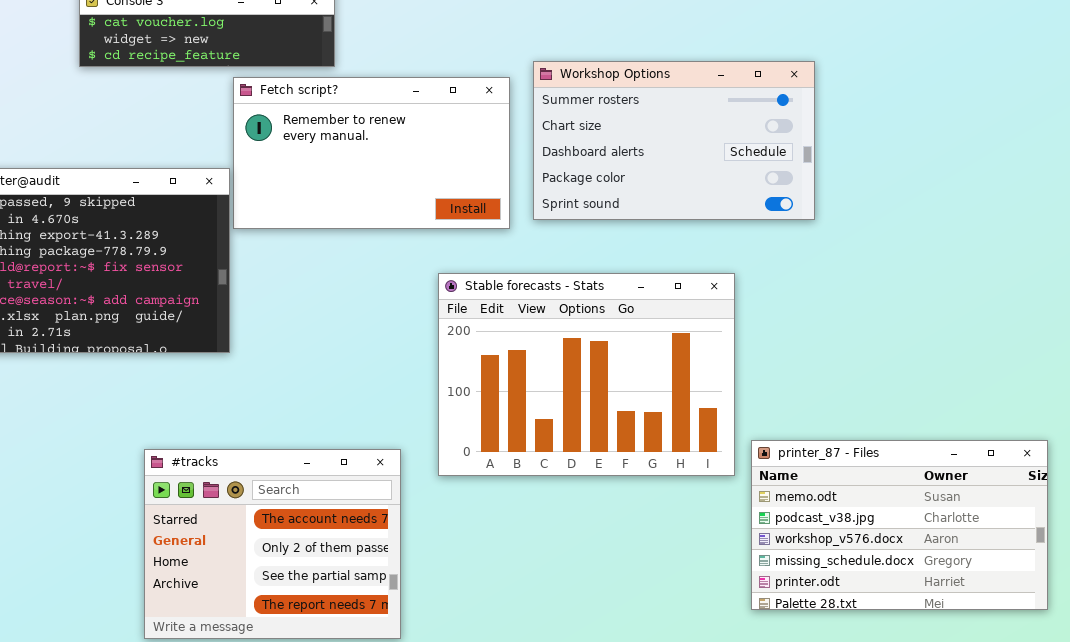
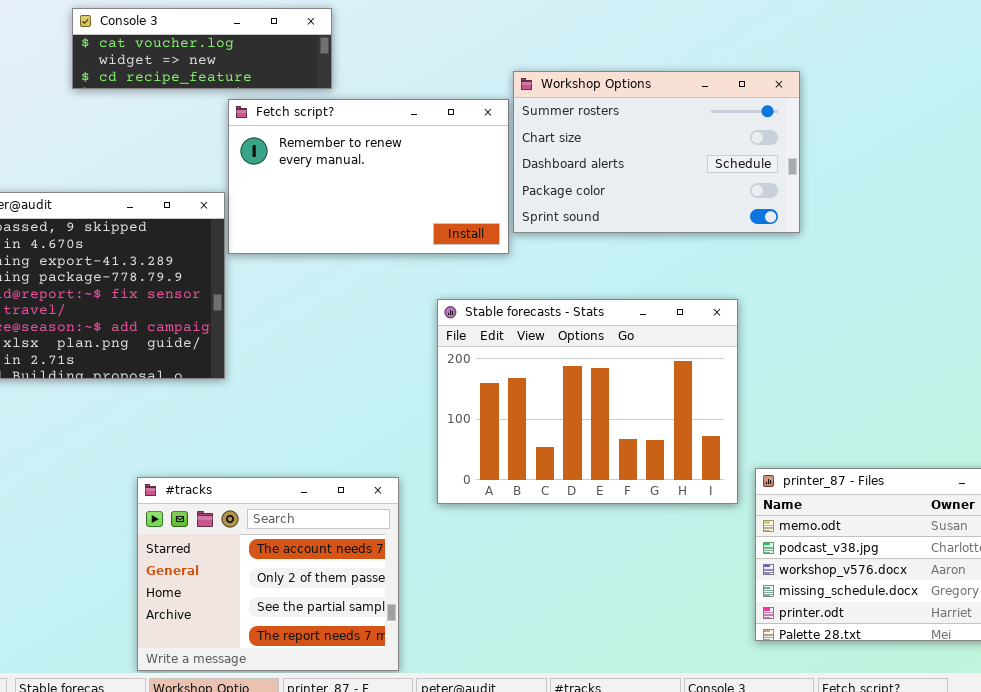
Workshop Options: [533,61,815,220] -> [513,71,800,233], moved

